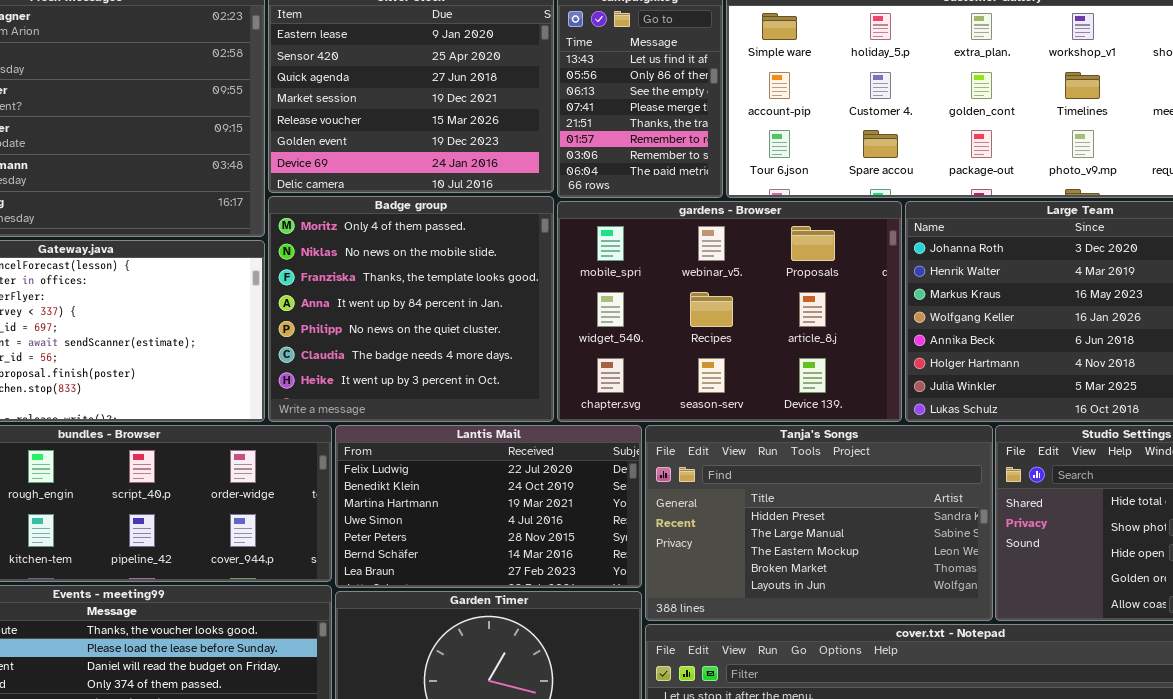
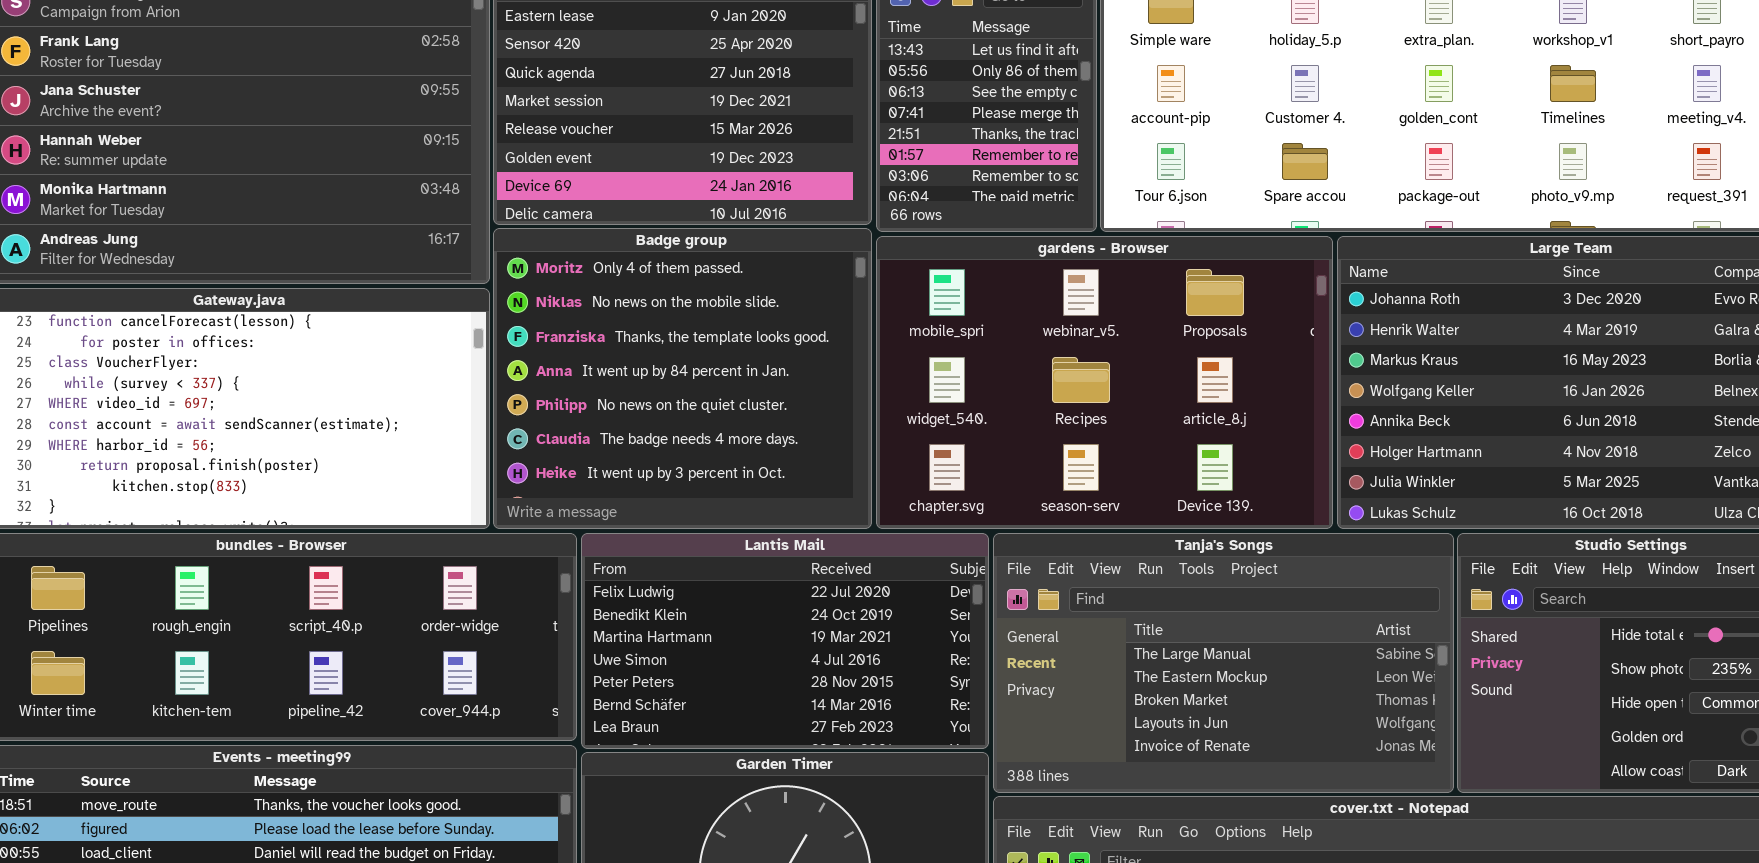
Tanja's Songs: [645,425,993,621] -> [993,533,1454,793], scrolled down 1 row

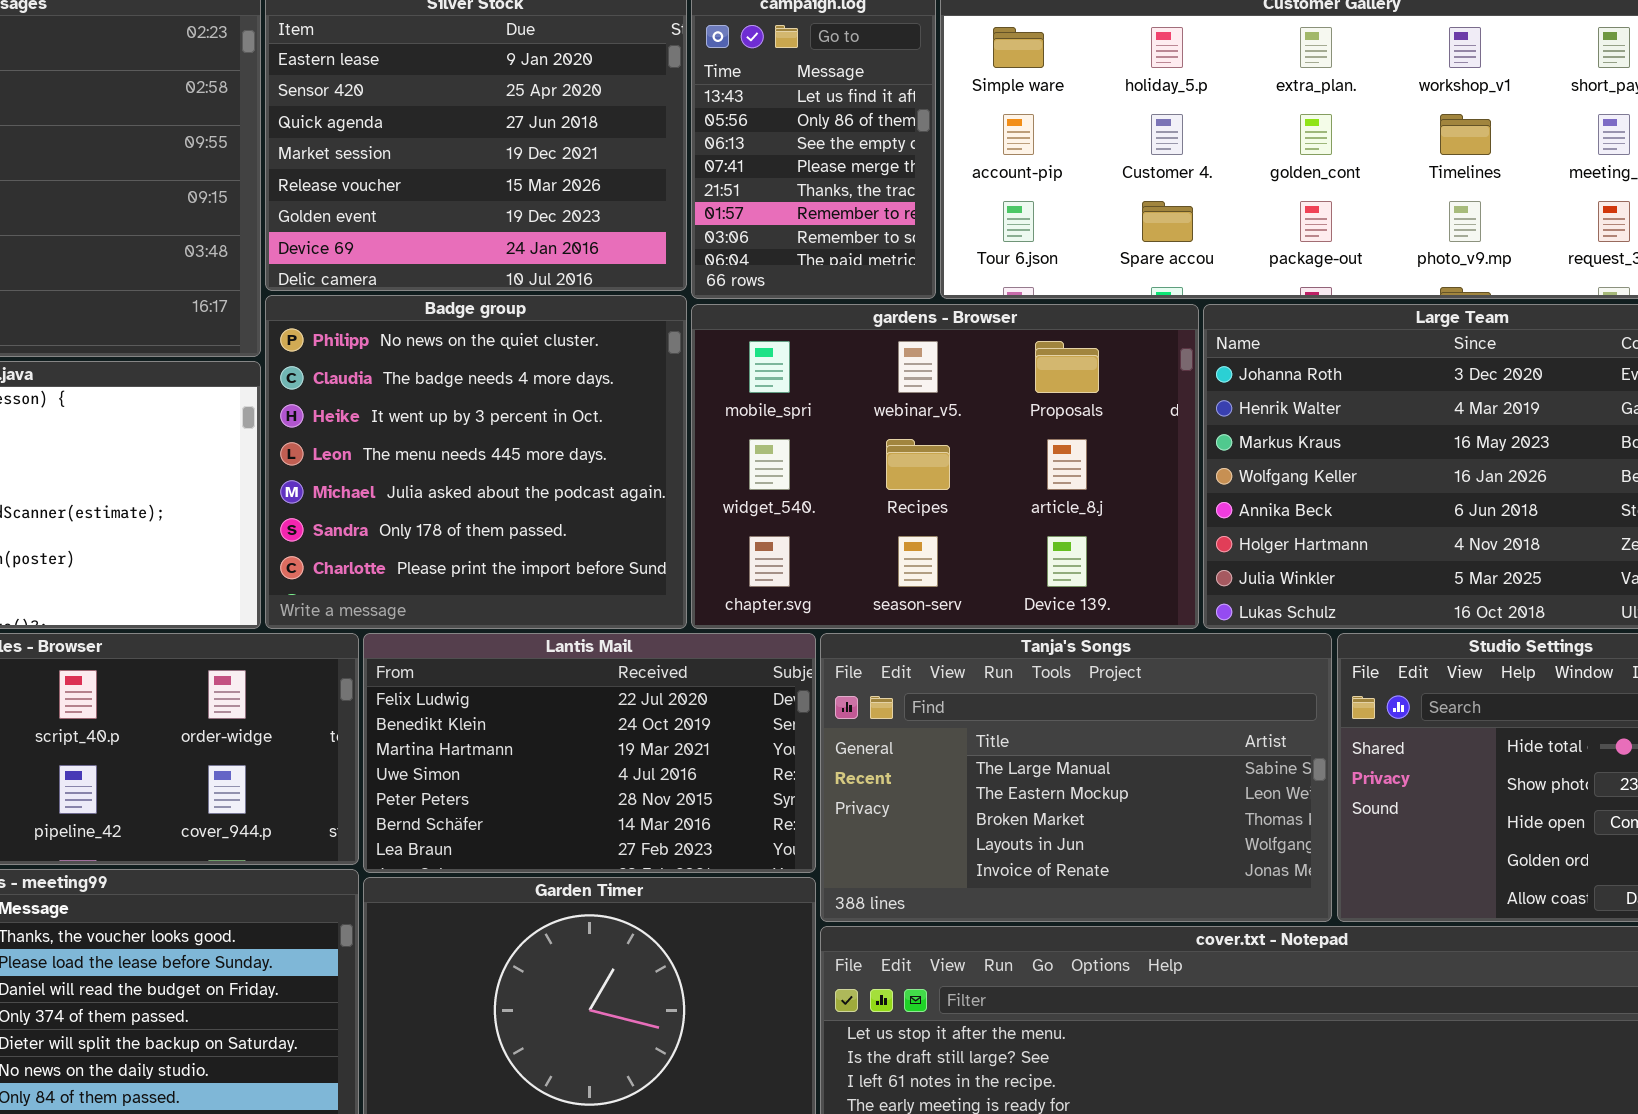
Badge group: [493,228,872,529] -> [265,295,687,629], scrolled down 4 rows

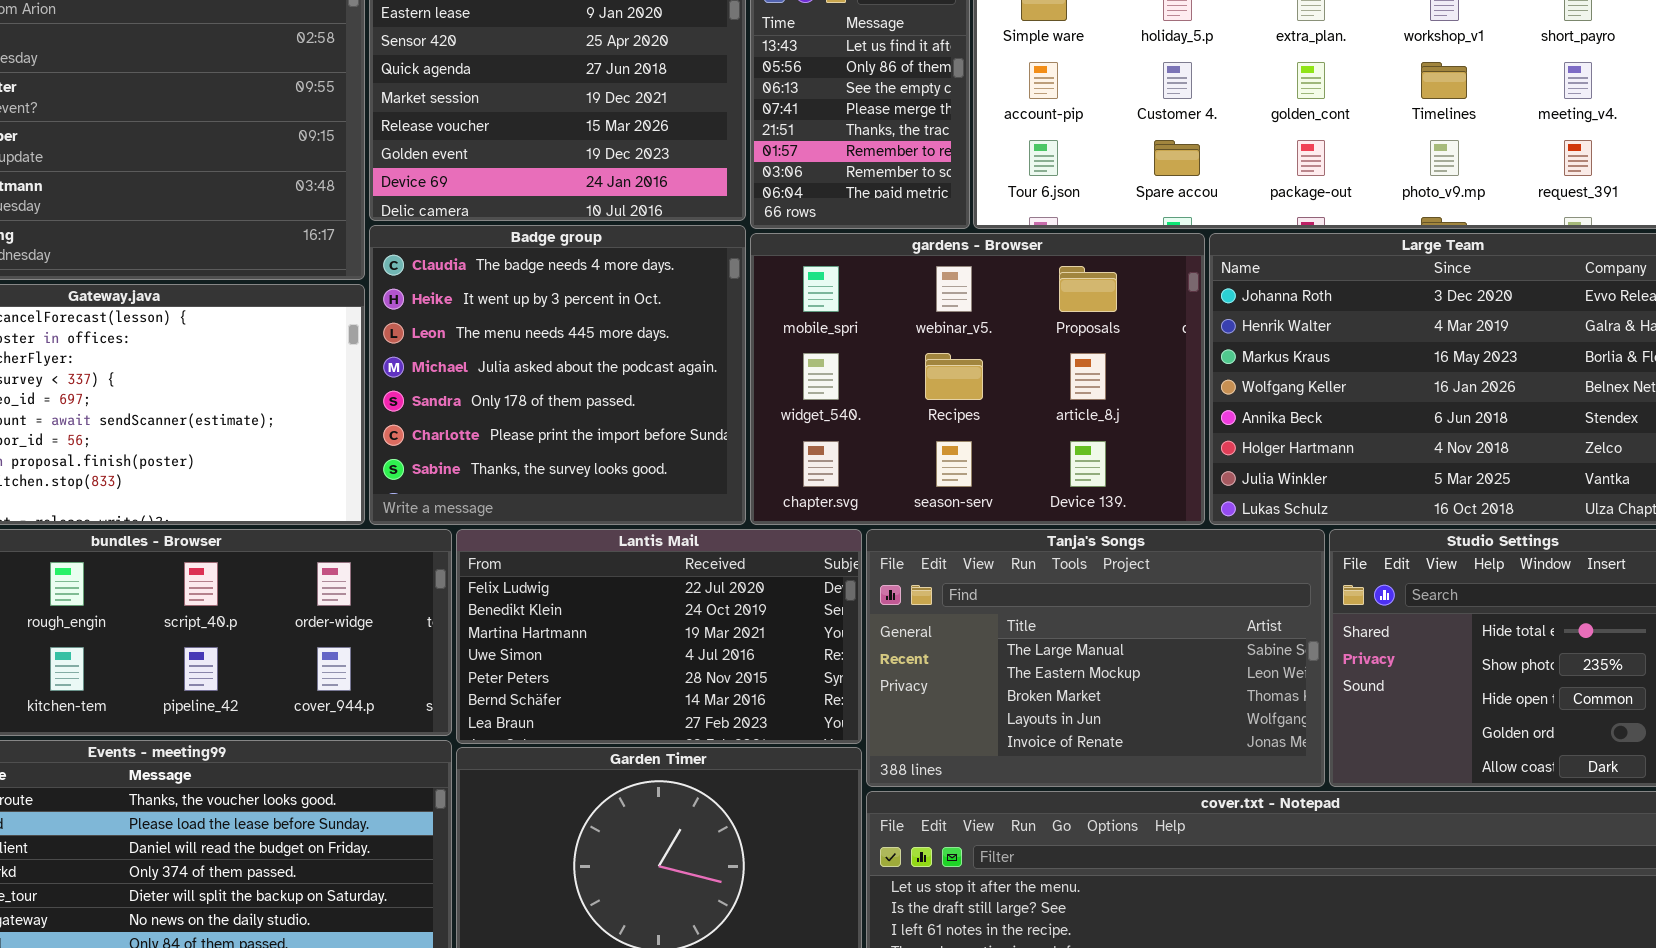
Badge group: [265,295,687,629] -> [369,225,746,525], scrolled down 1 row

